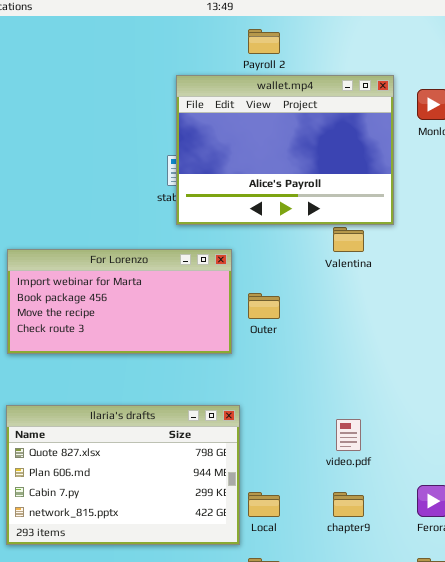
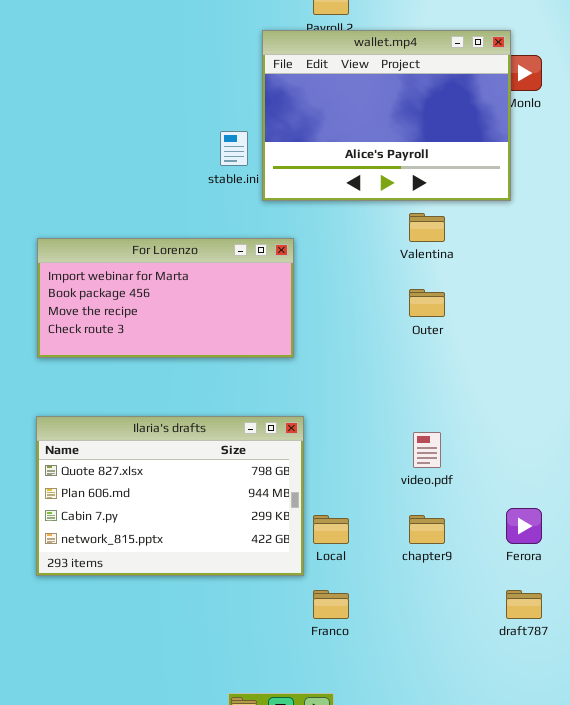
wallet.mp4: [176,75,394,225] -> [262,30,511,201], moved
Outer: [248,293,280,319] -> [409,289,445,317], moved

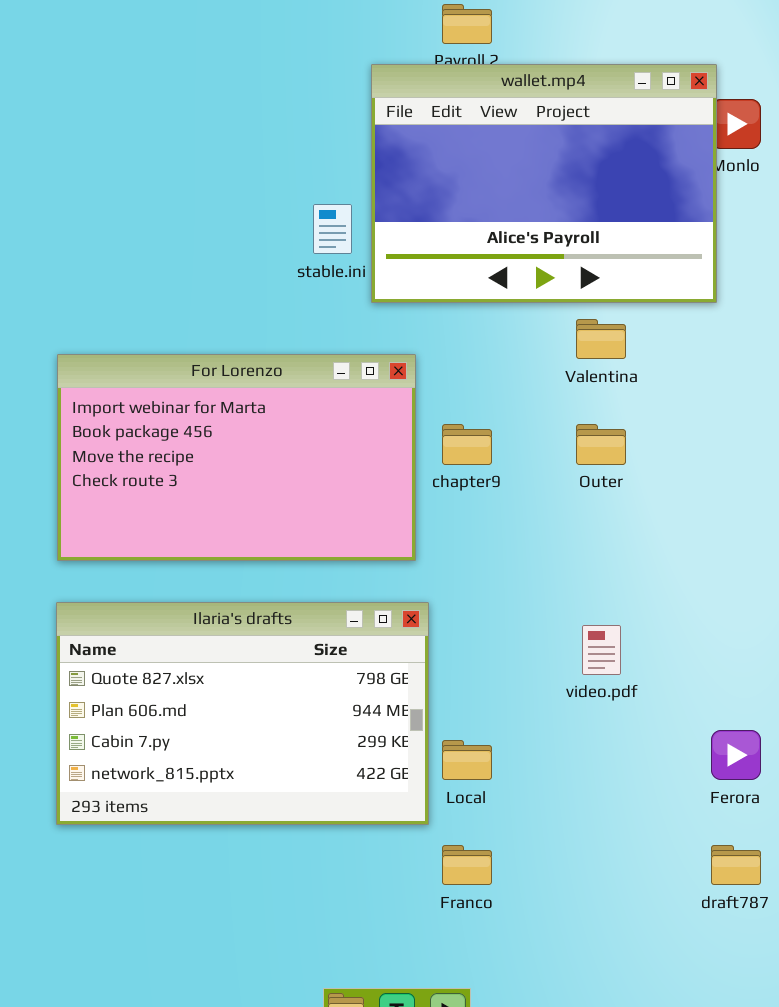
For Lorenzo: [37,238,294,358] -> [57,354,416,561], resized
chapter9: [409,515,445,544] -> [442,424,492,465], moved

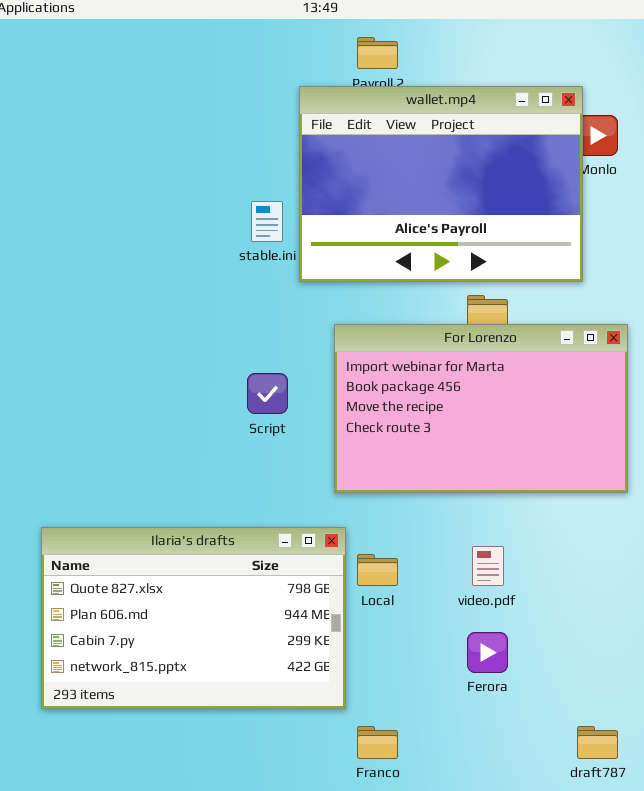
For Lorenzo: [57,354,416,561] -> [334,324,628,493], moved
Ferora: [711,730,761,780] -> [467,632,508,673], moved
Local: [442,740,492,780] -> [357,554,398,586], moved

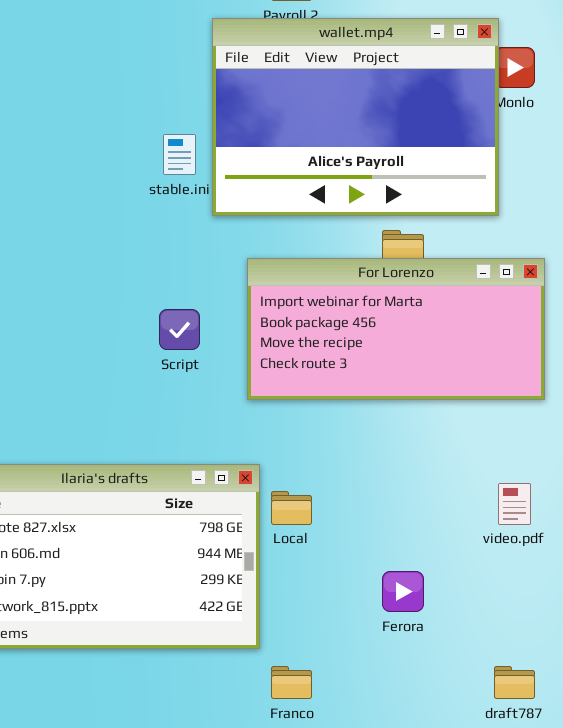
For Lorenzo: [334,324,628,493] -> [247,258,545,400], resized
video.pdf: [472,546,504,586] -> [498,483,531,525], moved

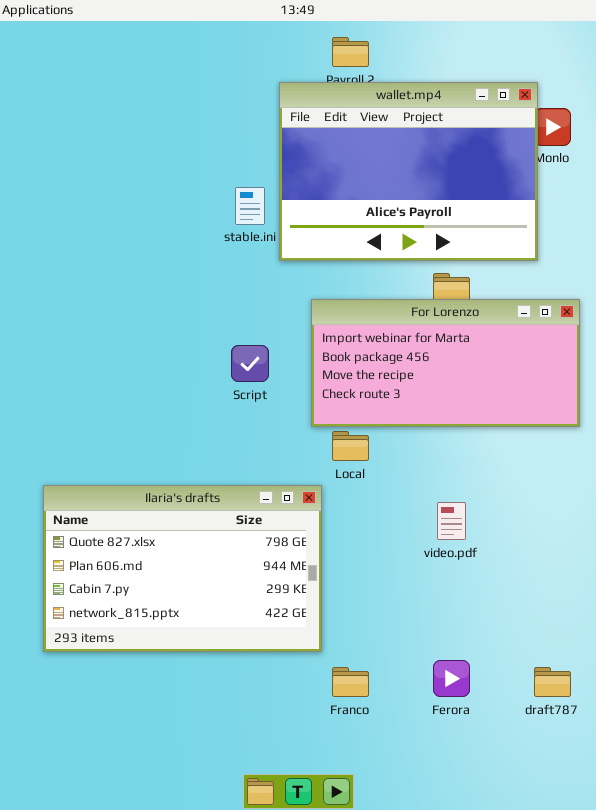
video.pdf: [498,483,531,525] -> [437,502,466,540], moved
Local: [271,491,312,525] -> [332,431,369,461], moved
Ferora: [382,571,424,612] -> [433,660,470,697], moved

